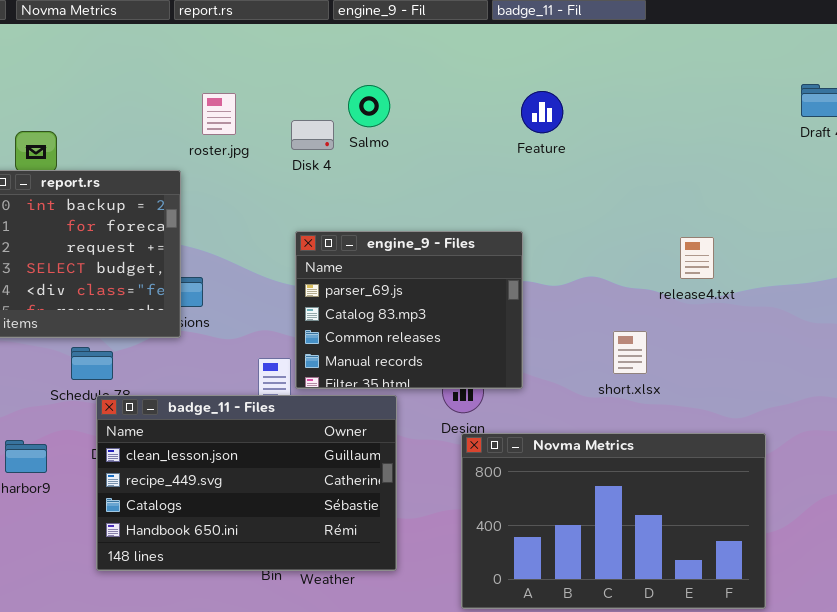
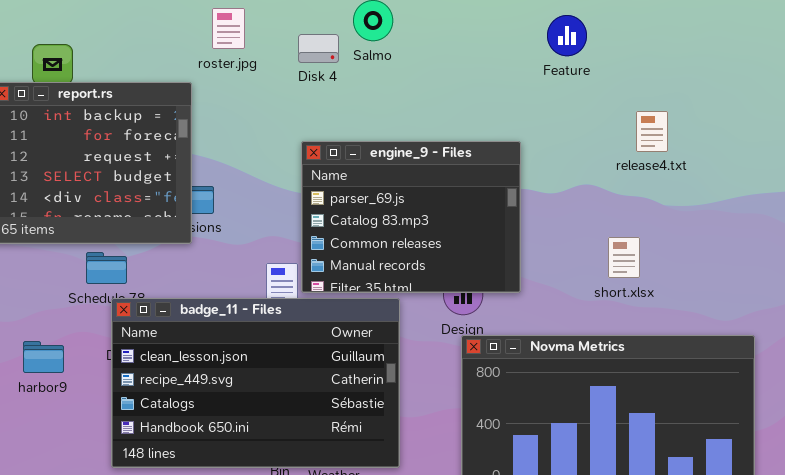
Feature: [521,91,563,133] -> [547,15,587,56], moved
release4.txt: [680,237,714,279] -> [636,111,668,152], moved

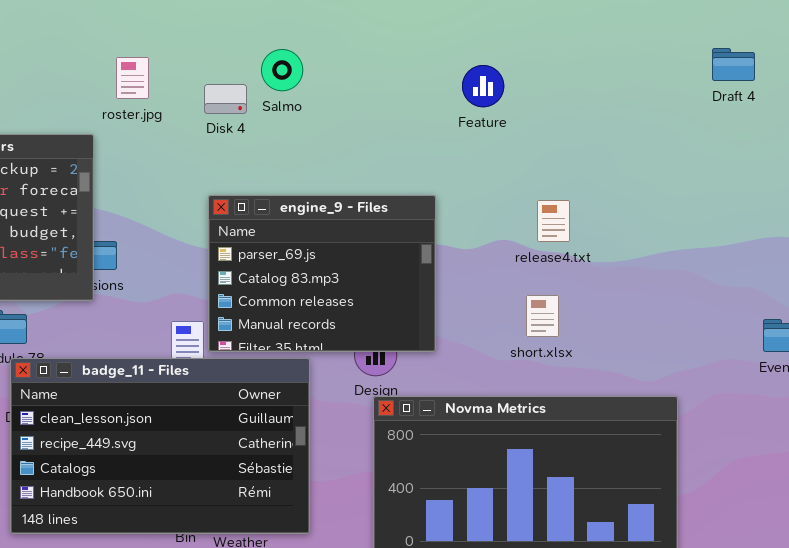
release4.txt: [636,111,668,152] -> [537,200,570,242], moved

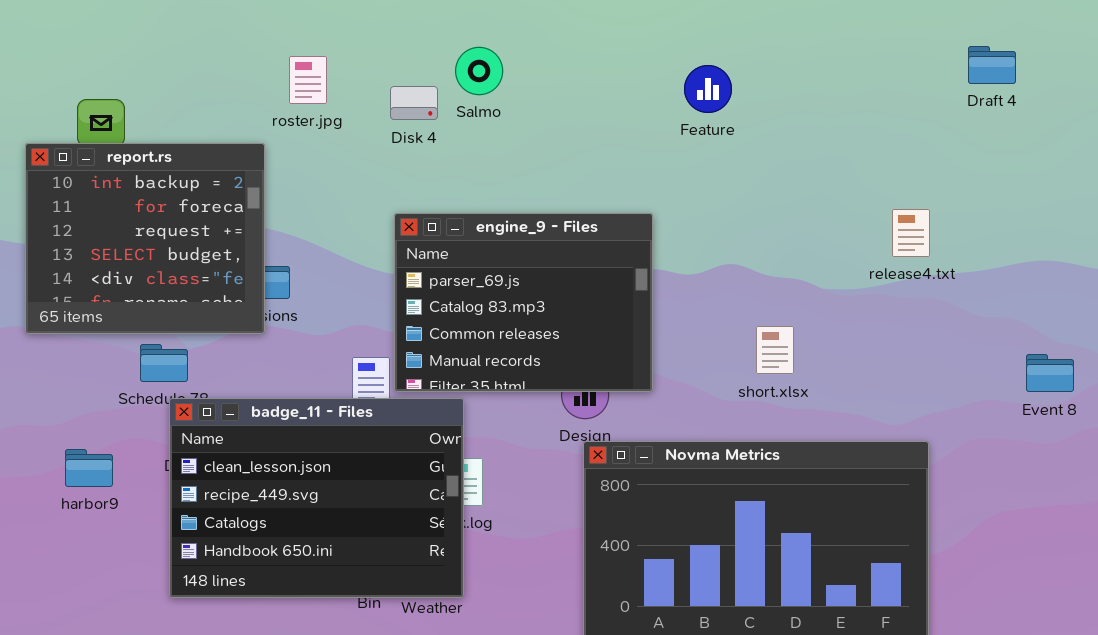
release4.txt: [537,200,570,242] -> [892,209,930,257], moved
badge_11 - Files: [10,358,310,534] -> [169,398,464,598], resized

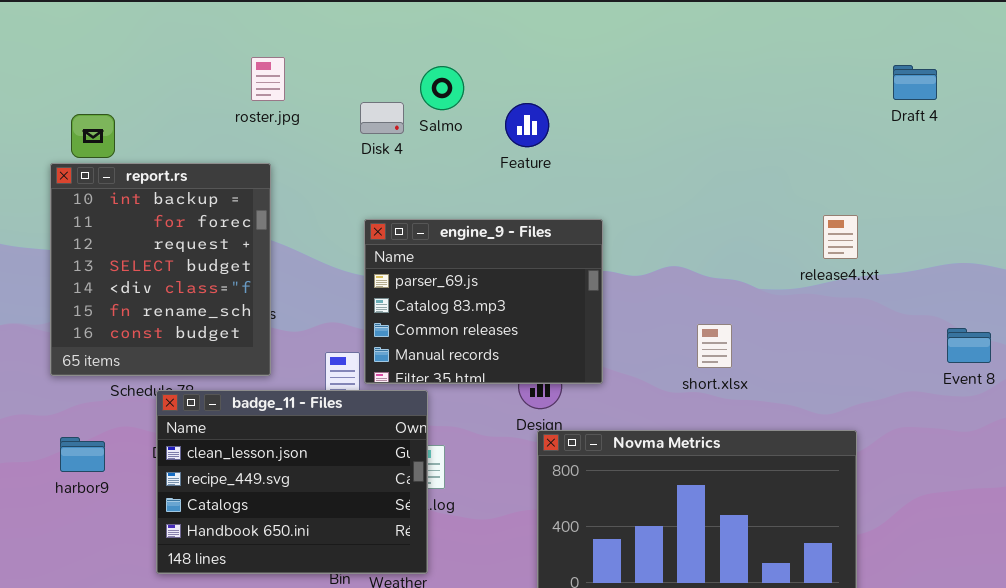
roster.jpg: [289,56,327,104] -> [251,57,285,101], moved
Feature: [684,65,732,113] -> [505,103,549,147], moved
report.rs: [25,143,265,334] -> [50,163,271,376], moved, resized
Event 8: [1026,354,1074,392] -> [947,328,991,363], moved

